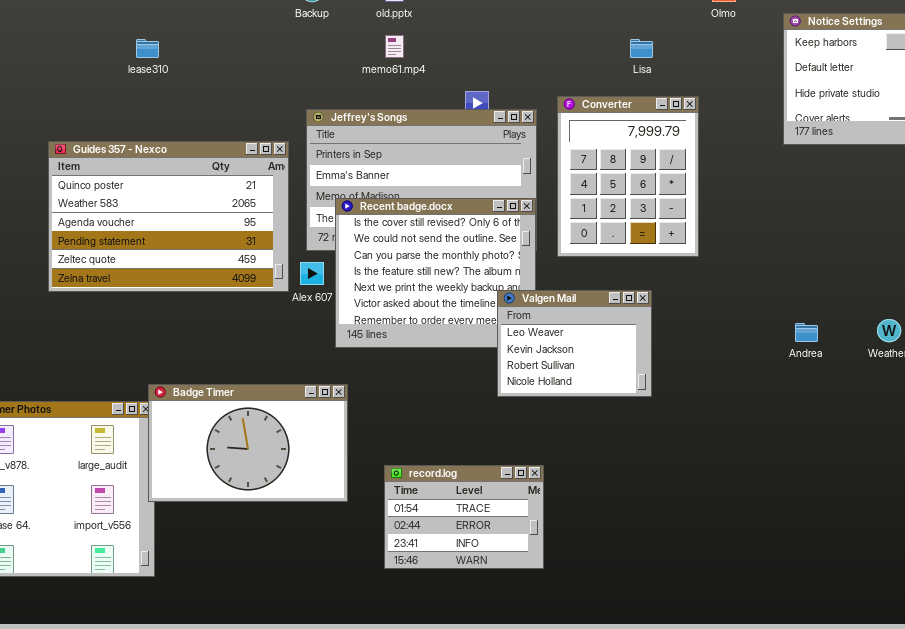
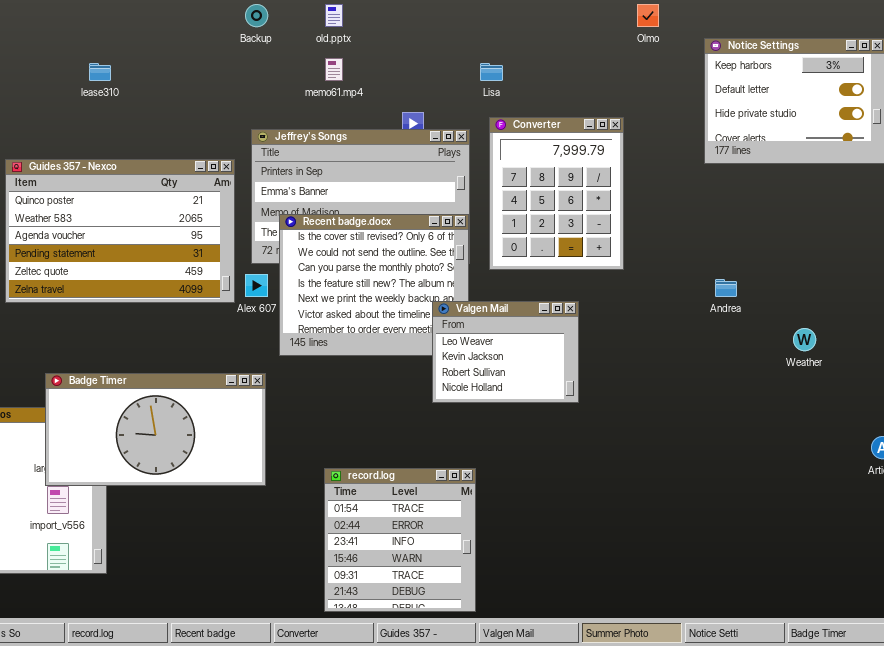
Lisa: [630,39,653,58] -> [480,63,503,81], moved
Andrea: [795,323,818,342] -> [715,279,737,297], moved
Badge Timer: [148,384,348,502] -> [45,373,266,486], moved, resized
record.log: [384,465,544,569] -> [324,468,476,612], resized

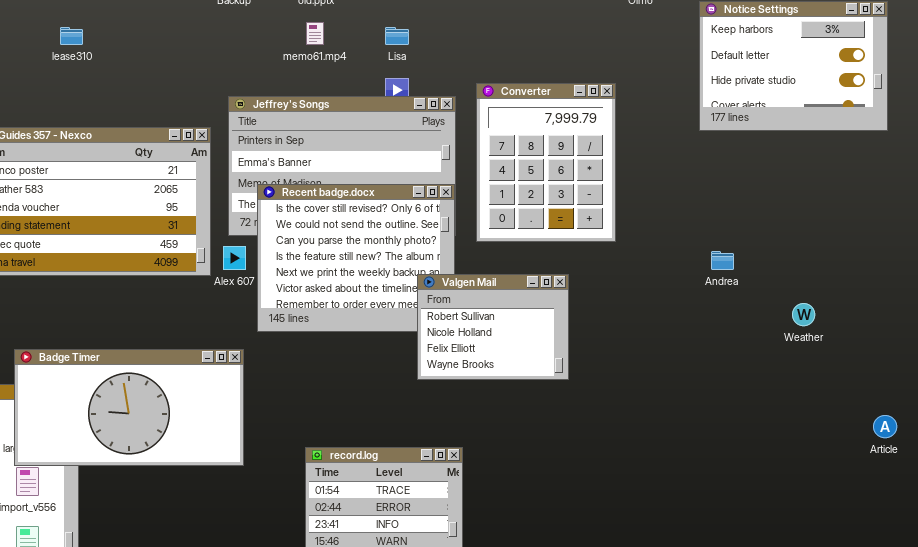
Lisa: [480,63,503,81] -> [385,27,409,45], moved
Valgen Mail: [432,301,579,403] -> [417,274,569,380], scrolled down 2 rows

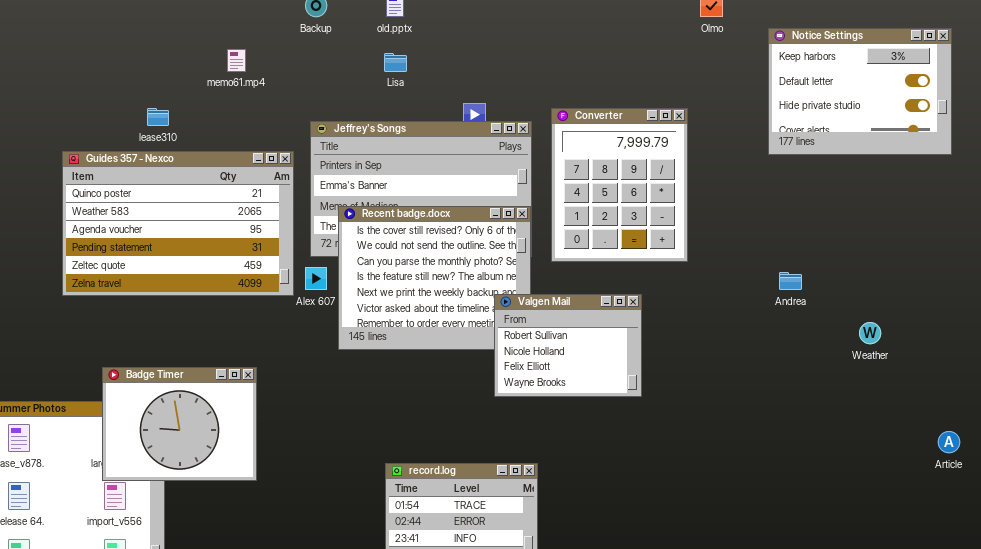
memo61.mp4: [306,22,324,45] -> [227,49,246,72], moved
lease310: [60,27,83,45] -> [147,108,169,126], moved
Lisa: [385,27,409,45] -> [384,53,407,72], moved
Badge Timer: [14,349,244,466] -> [102,367,257,481], resized

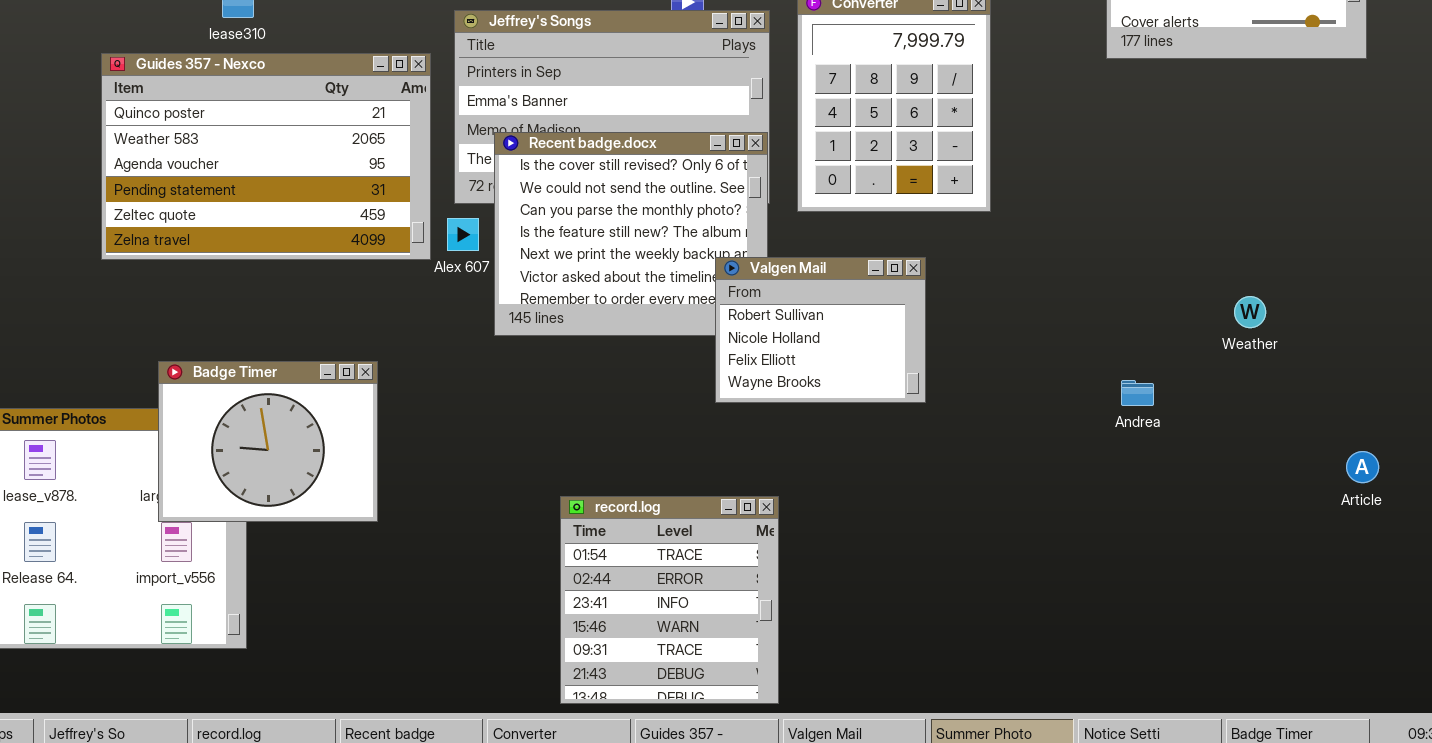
Andrea: [779,272,802,290] -> [1121,380,1154,406], moved

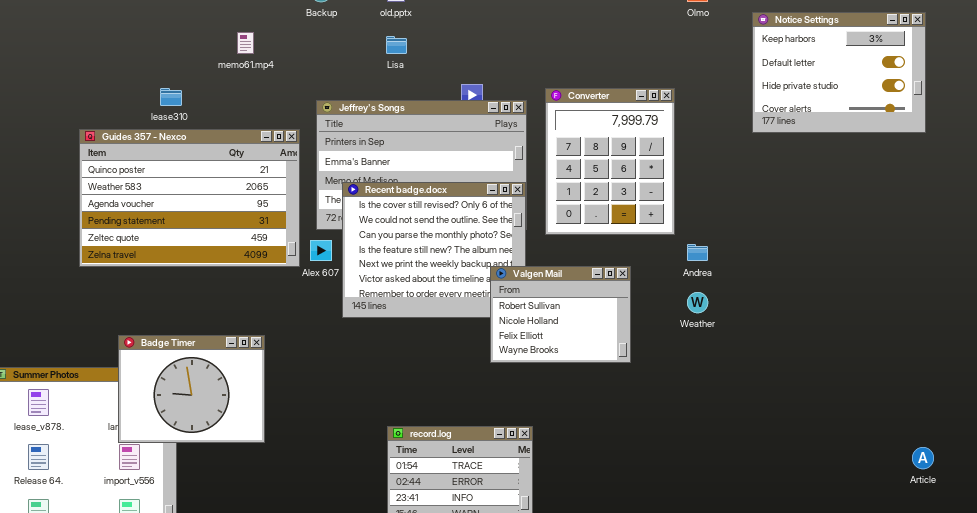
Weather: [1234,296,1266,328] -> [687,292,708,313], moved
Andrea: [1121,380,1154,406] -> [687,244,708,261], moved
Article: [1346,451,1379,483] -> [912,447,934,469], moved

